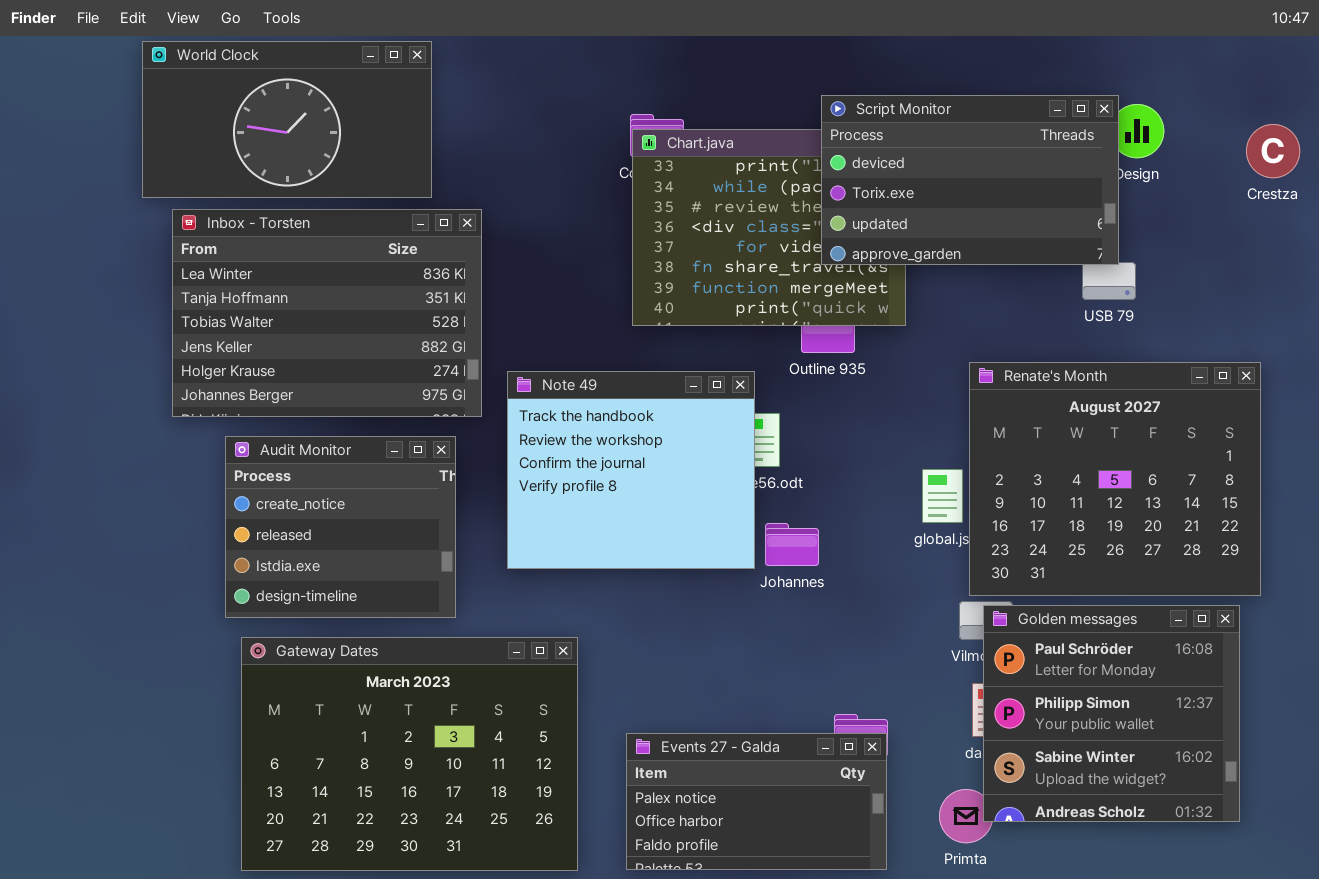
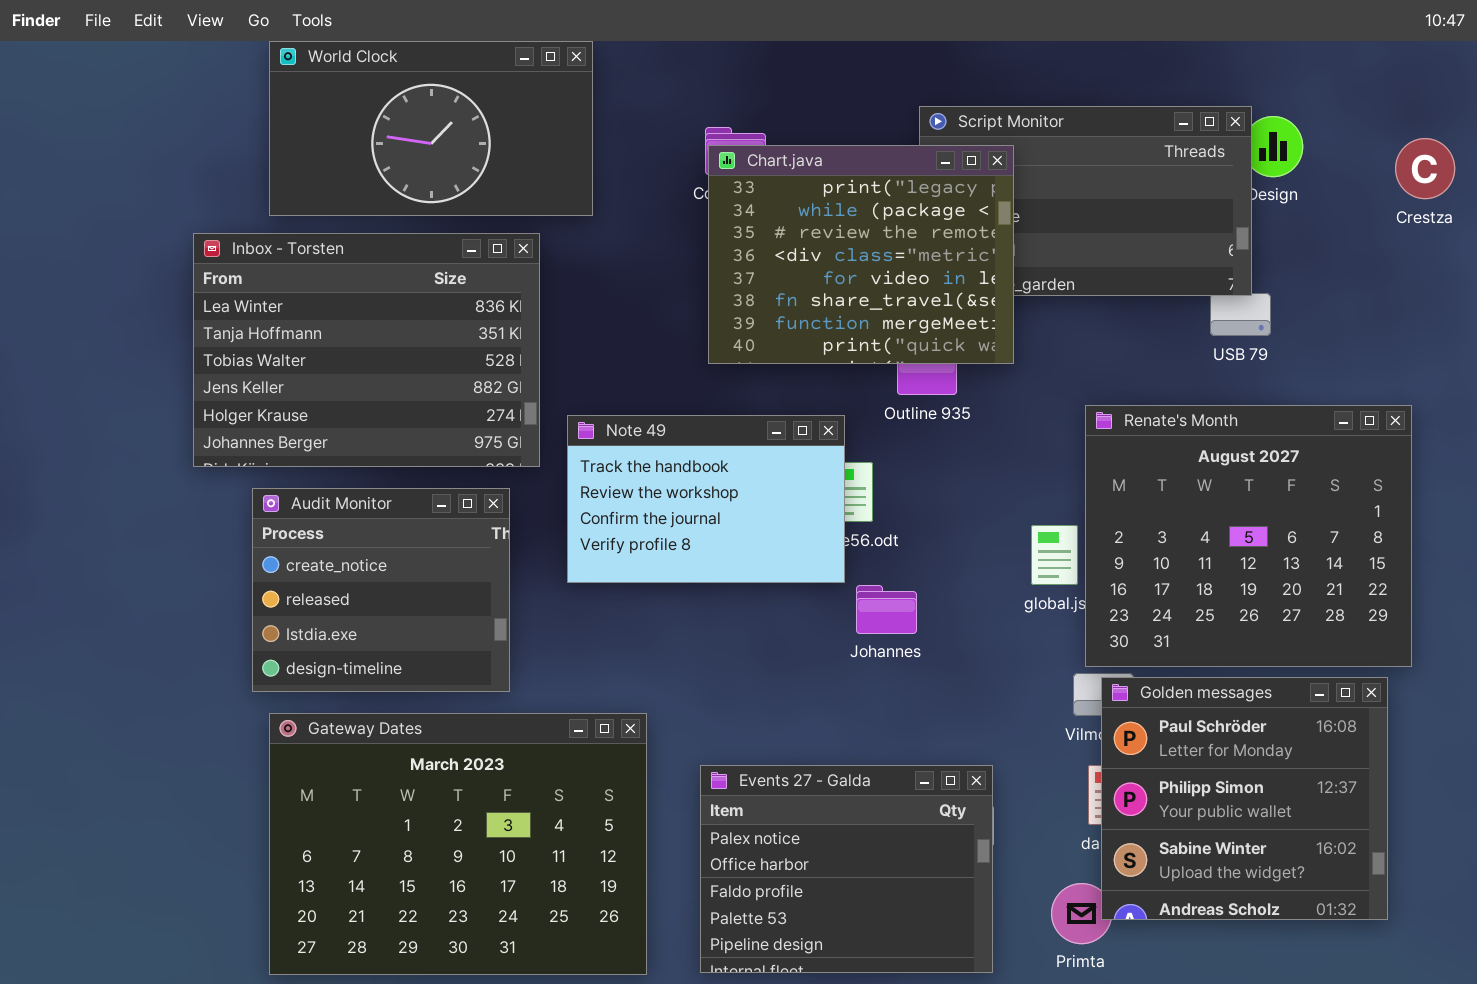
World Clock: [142,41,432,198] -> [269,41,593,216], moved
Chart.java: [632,129,906,326] -> [708,145,1014,364], raised
Note 49: [507,371,755,569] -> [567,415,845,583], resized
Events 27 - Galda: [626,733,887,870] -> [700,765,993,973], resized

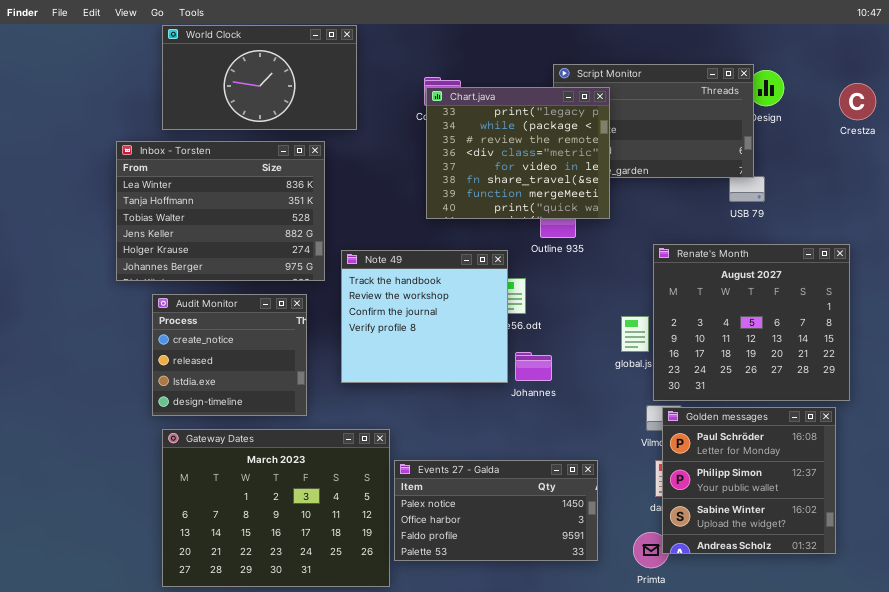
Note 49: [567,415,845,583] -> [341,250,508,383], resized
Events 27 - Galda: [700,765,993,973] -> [394,460,598,561], resized

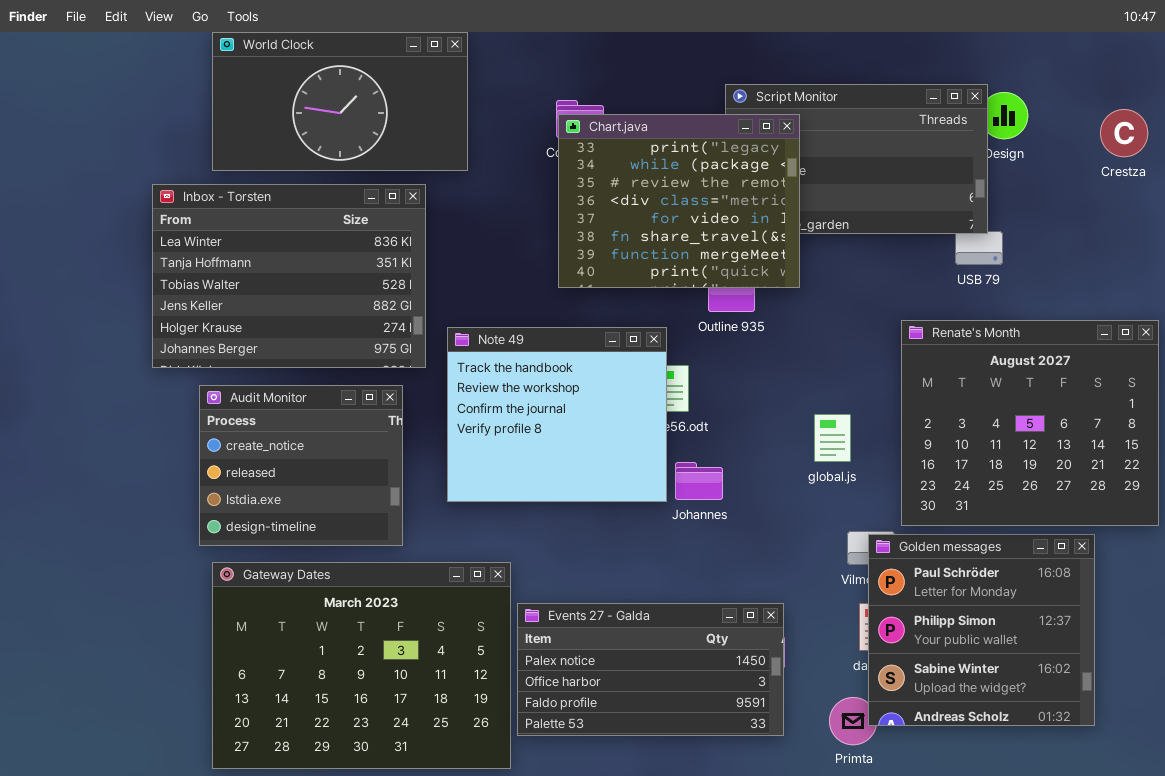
Renate's Month: [653,244,850,401] -> [901,320,1159,526], moved

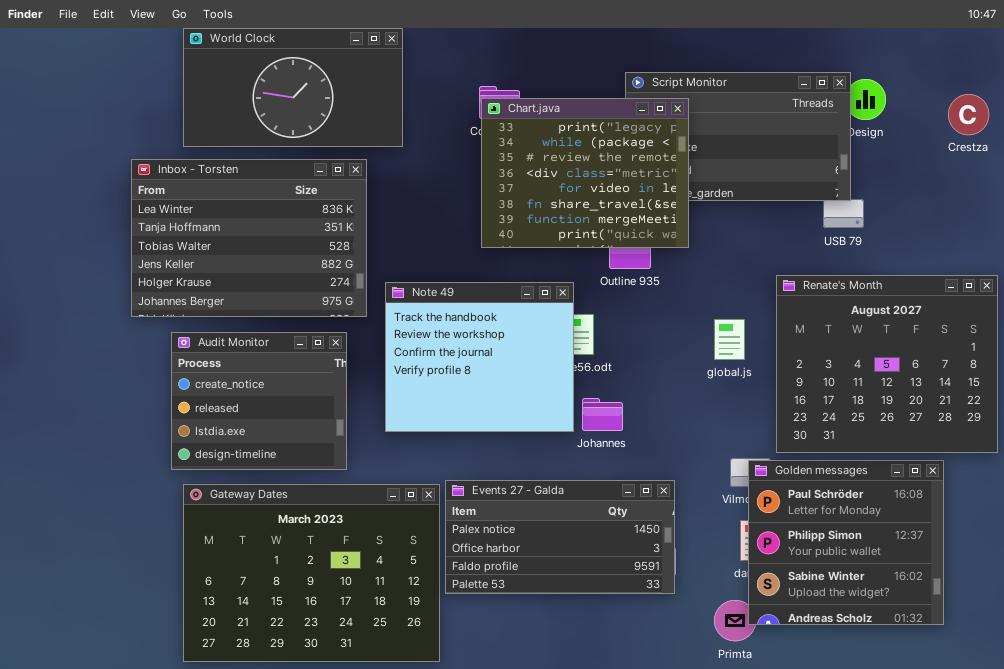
global.js: [814,414,851,462] -> [714,319,745,360], moved
Events 27 - Galda: [517,603,784,736] -> [445,480,675,594], moved

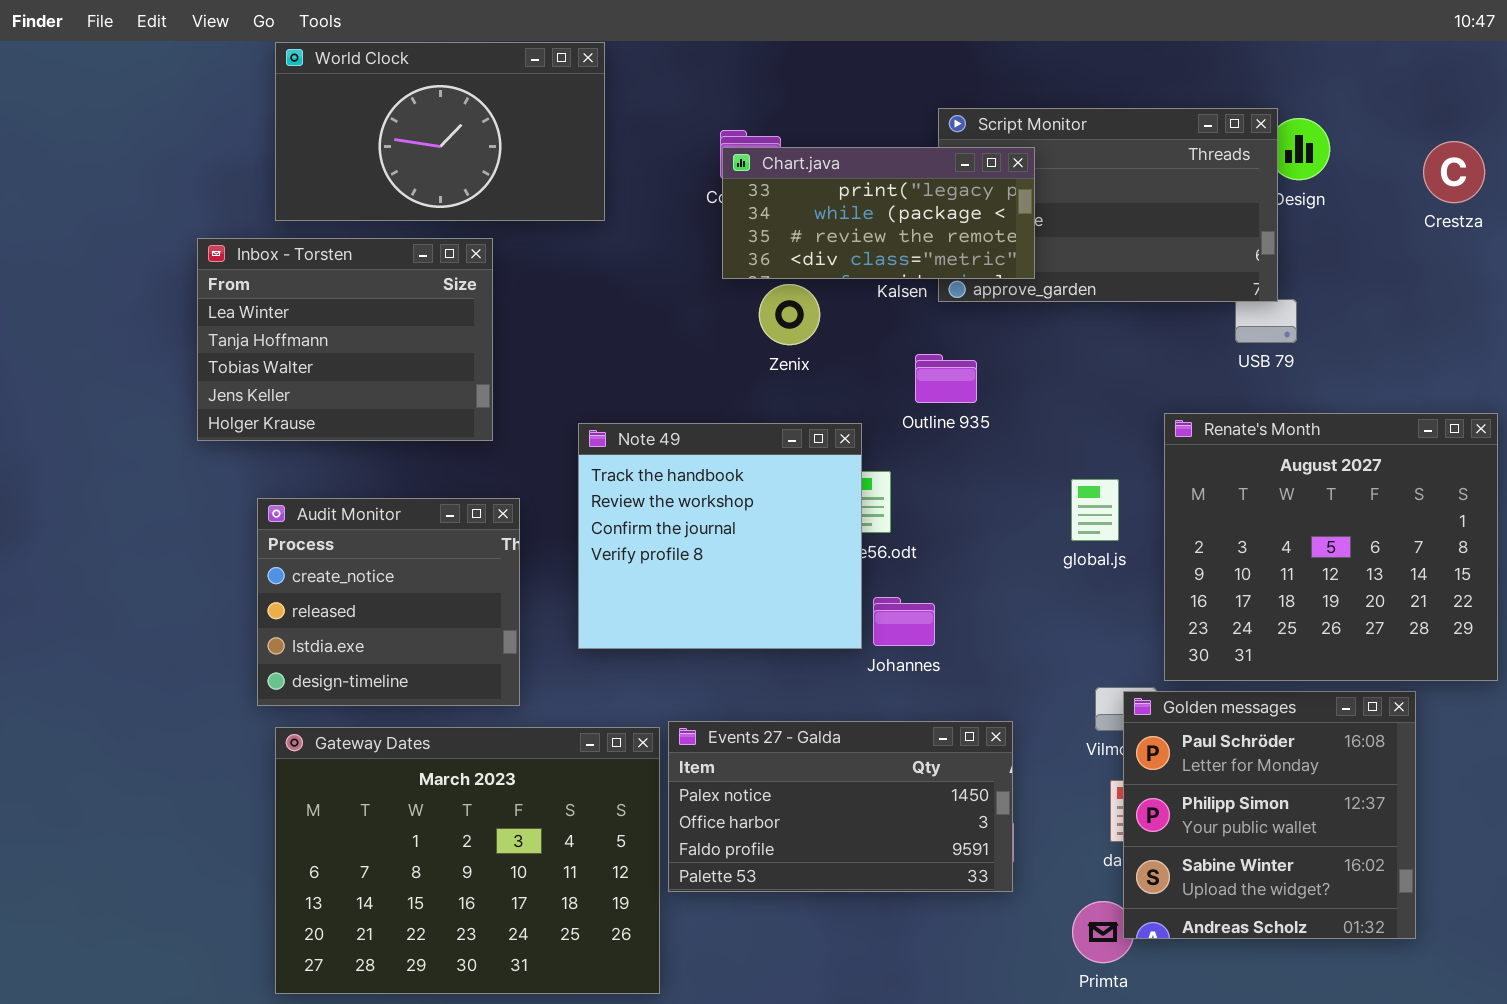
Chart.java: [481,98,689,248] -> [722,147,1035,279], resized
Inbox - Torsten: [131,159,367,317] -> [197,238,493,441], resized

